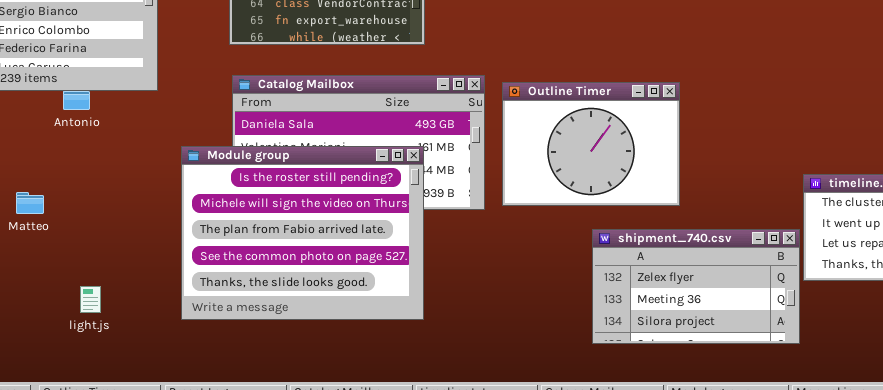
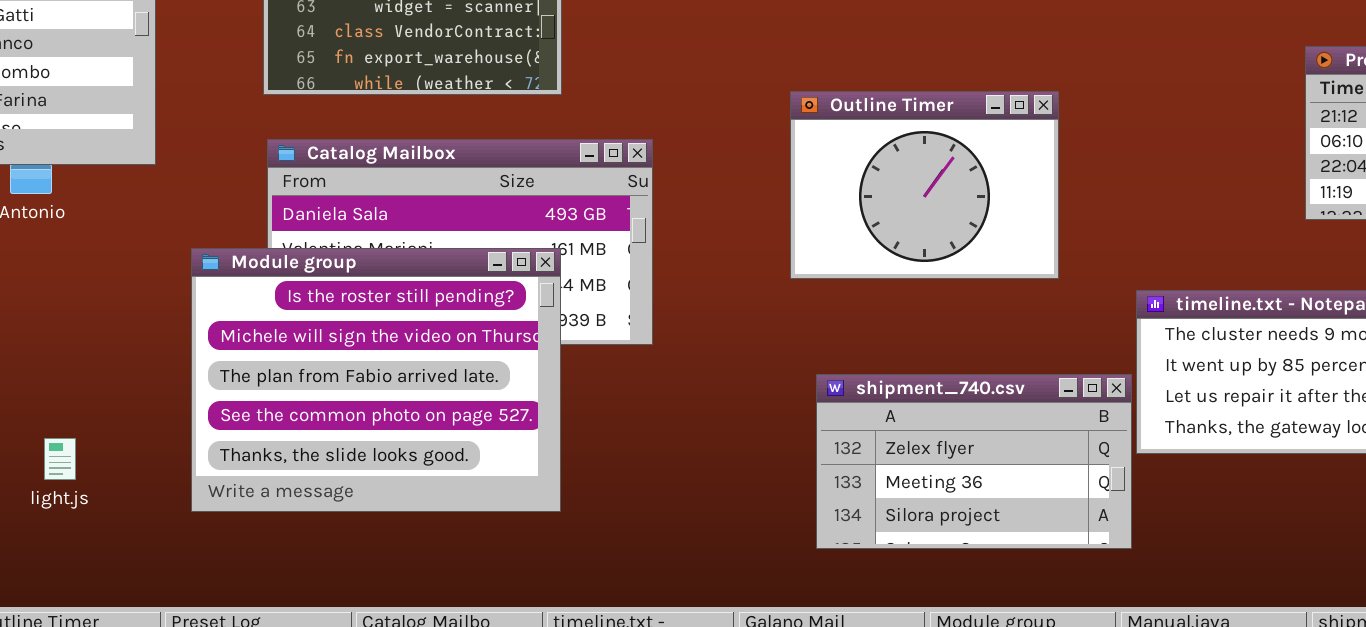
Outline Timer: [502,82,680,206] -> [790,91,1059,279], moved
light.js: [80,286,101,313] -> [44,438,76,480], moved

